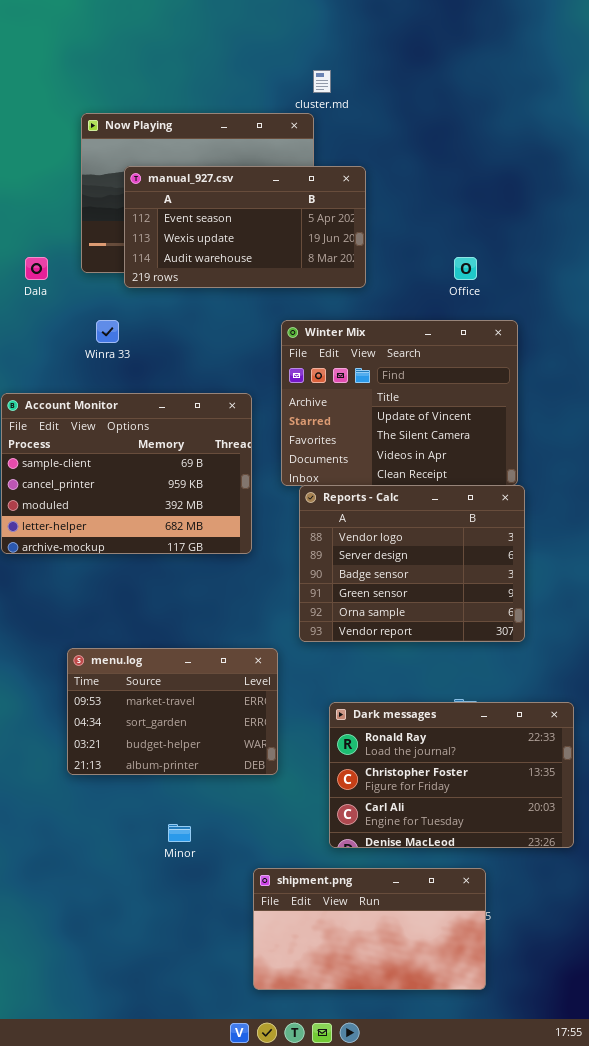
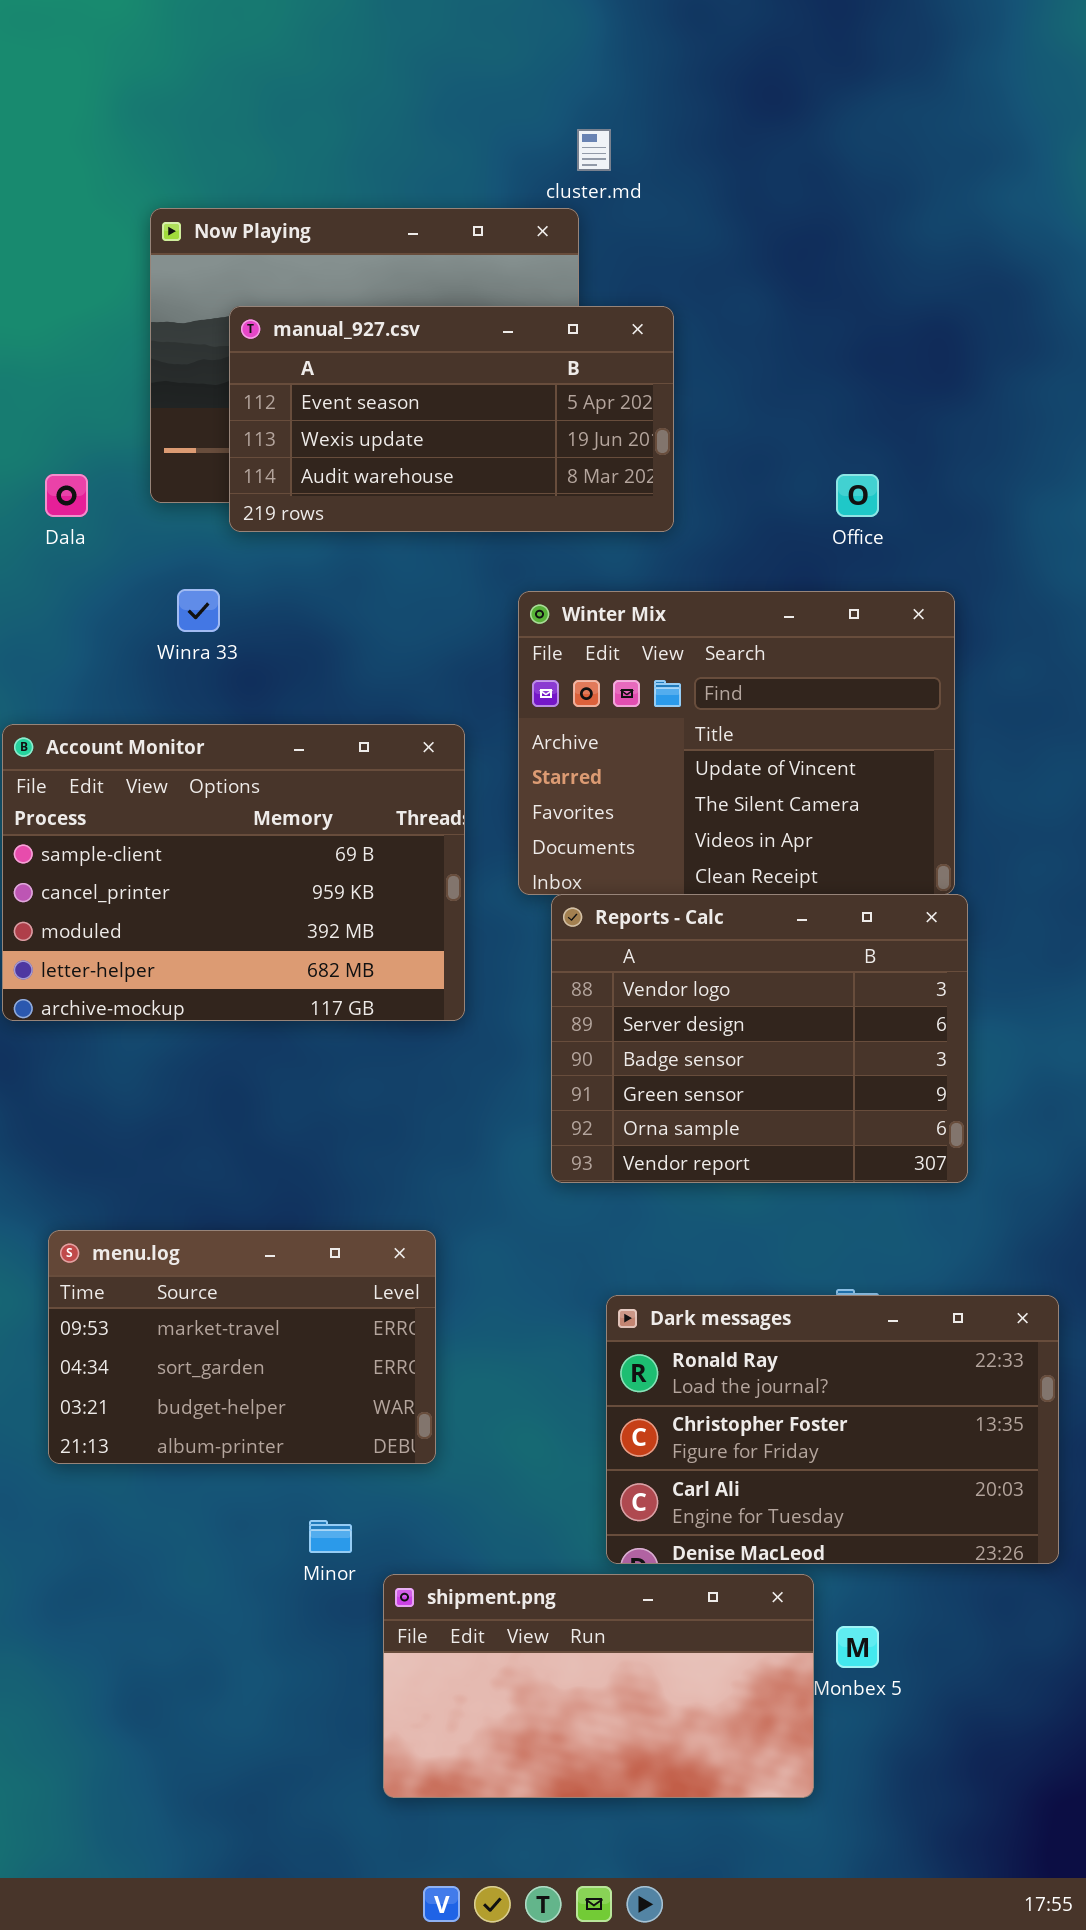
menu.log: [67,648,278,775] -> [48,1230,436,1464], moved
shipment.png: [253,868,486,990] -> [383,1574,814,1798], moved

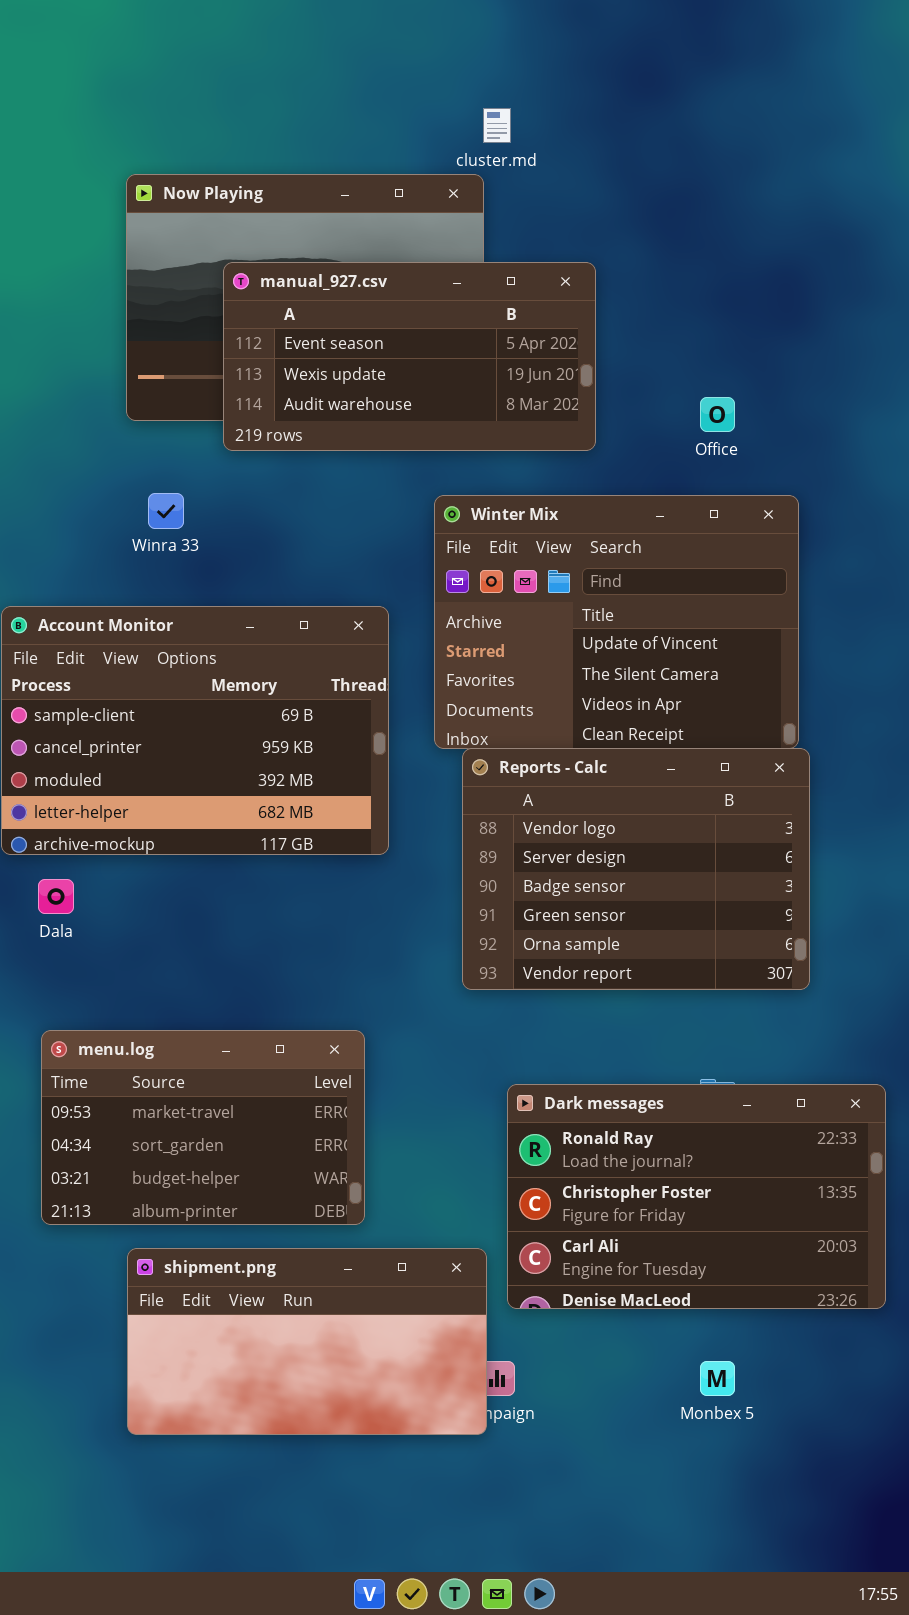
manual_927.csv: [229,306,674,532] -> [223,262,596,451], moved
Dala: [45,474,88,517] -> [38,879,74,914], moved
shipment.png: [383,1574,814,1798] -> [127,1248,487,1435], moved

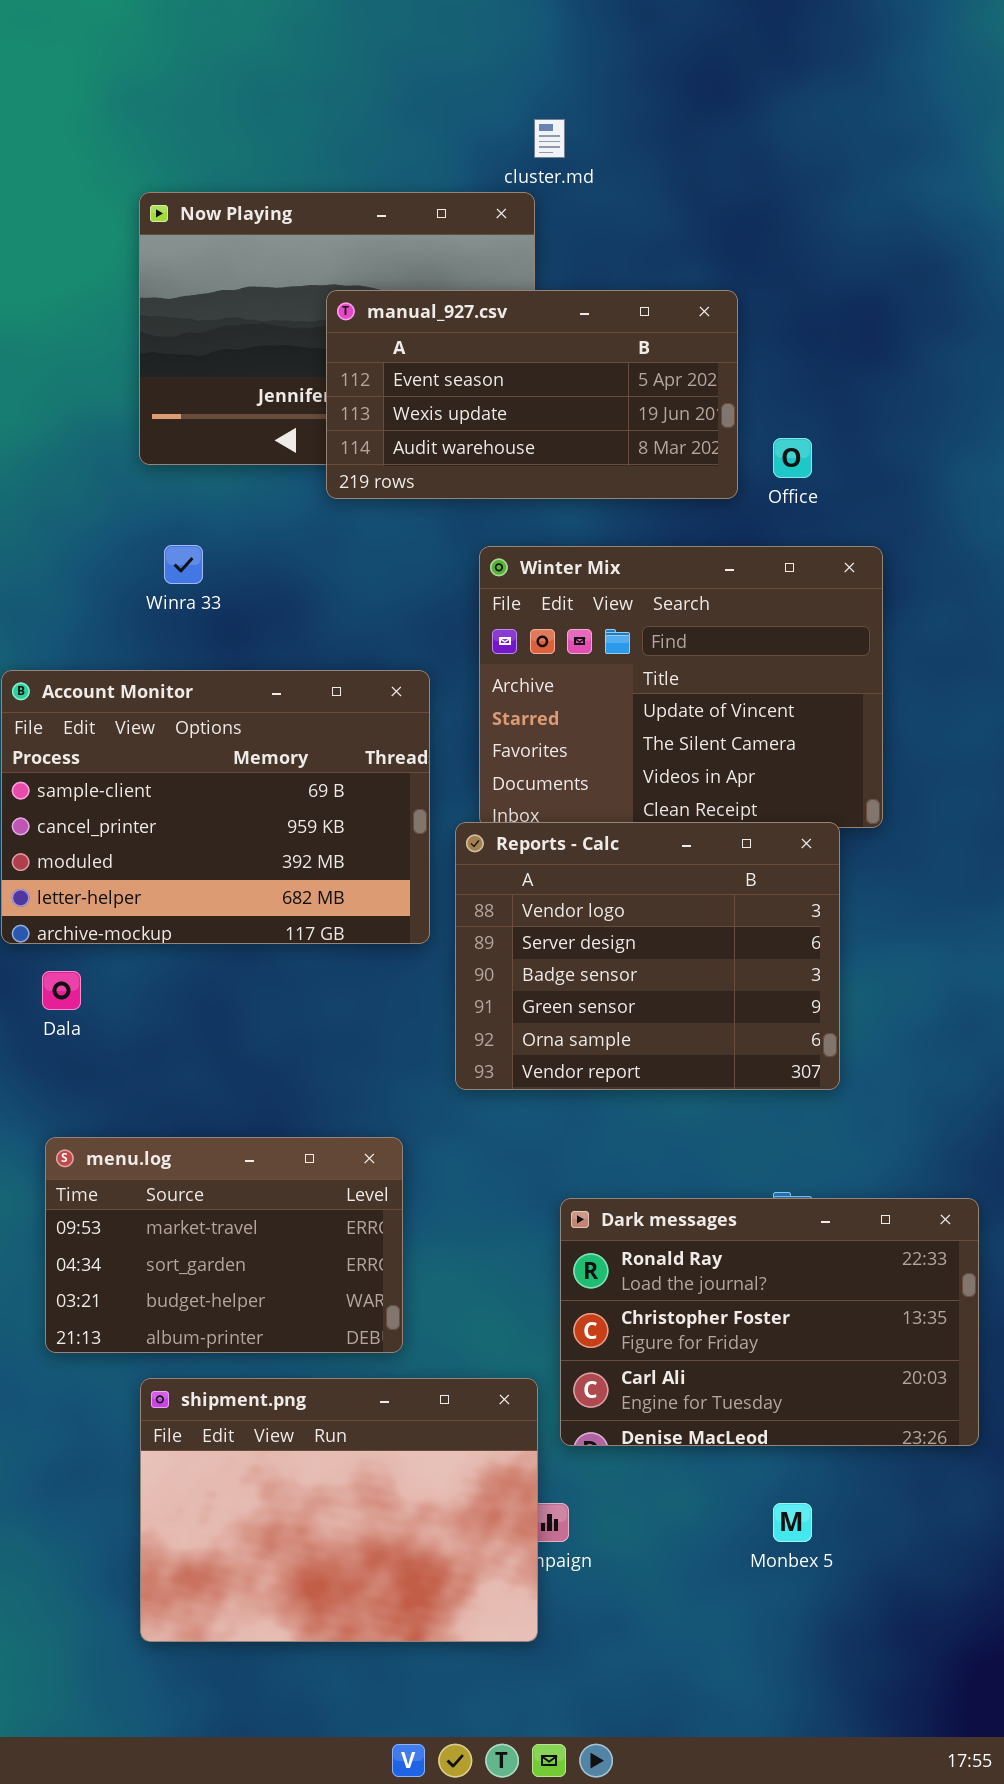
manual_927.csv: [223,262,596,451] -> [326,290,738,499], moved
Reports - Calc: [462,748,810,990] -> [455,822,840,1090], moved
shipment.png: [127,1248,487,1435] -> [140,1378,538,1642], resized

